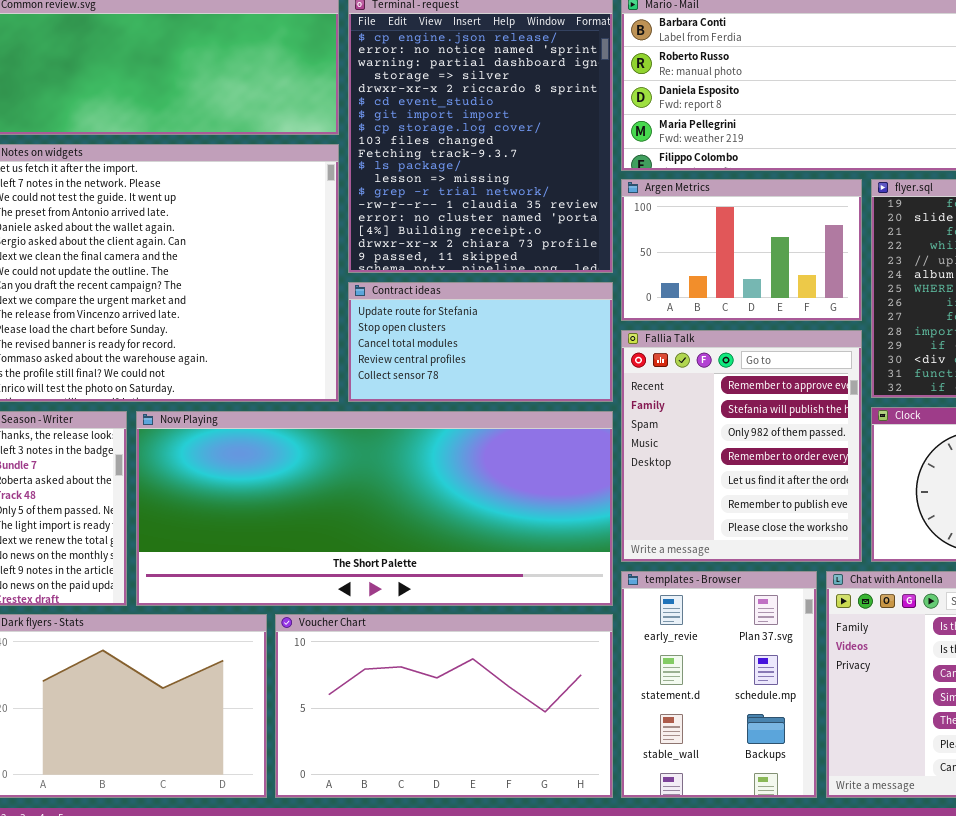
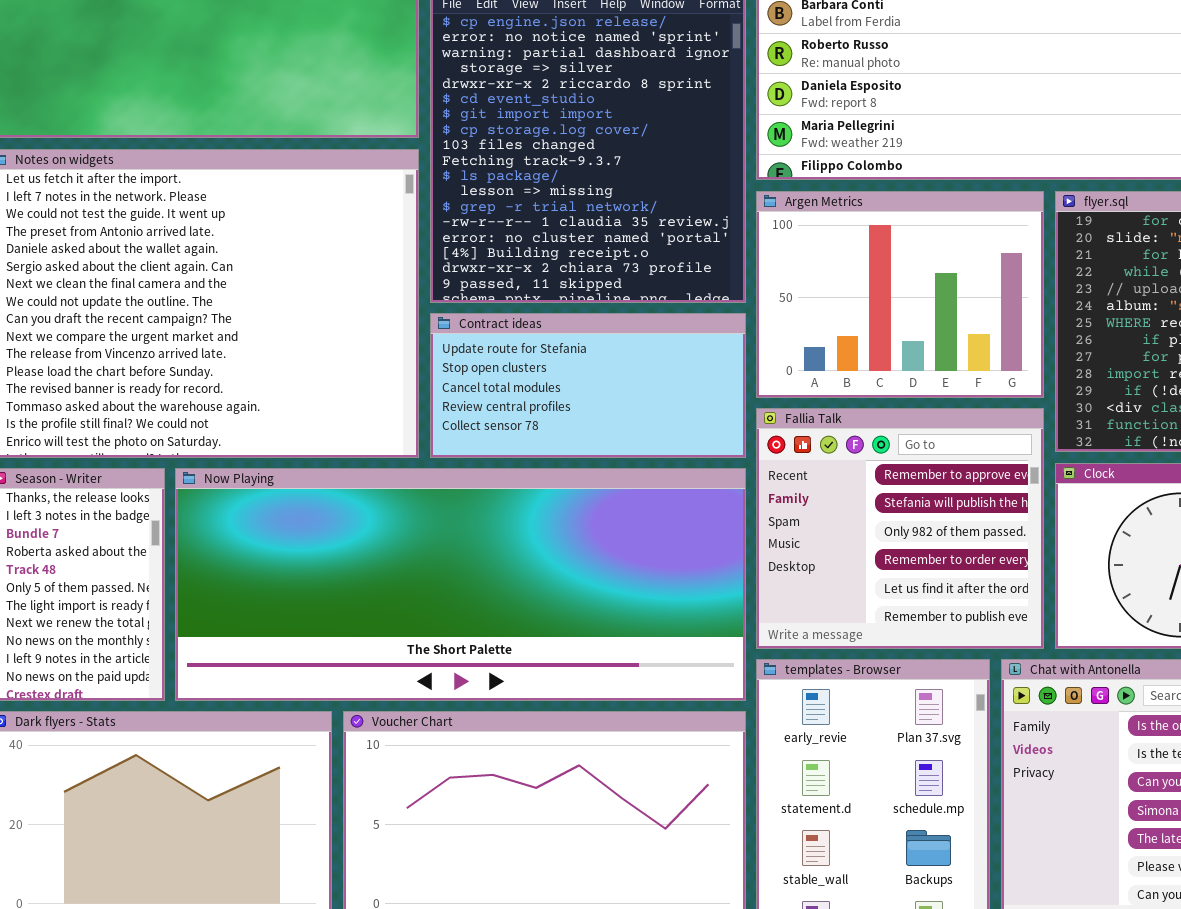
Argen Metrics: [621,179,862,321] -> [756,191,1044,398], resized
Fallia Talk: [621,330,862,562] -> [756,408,1044,649], resized

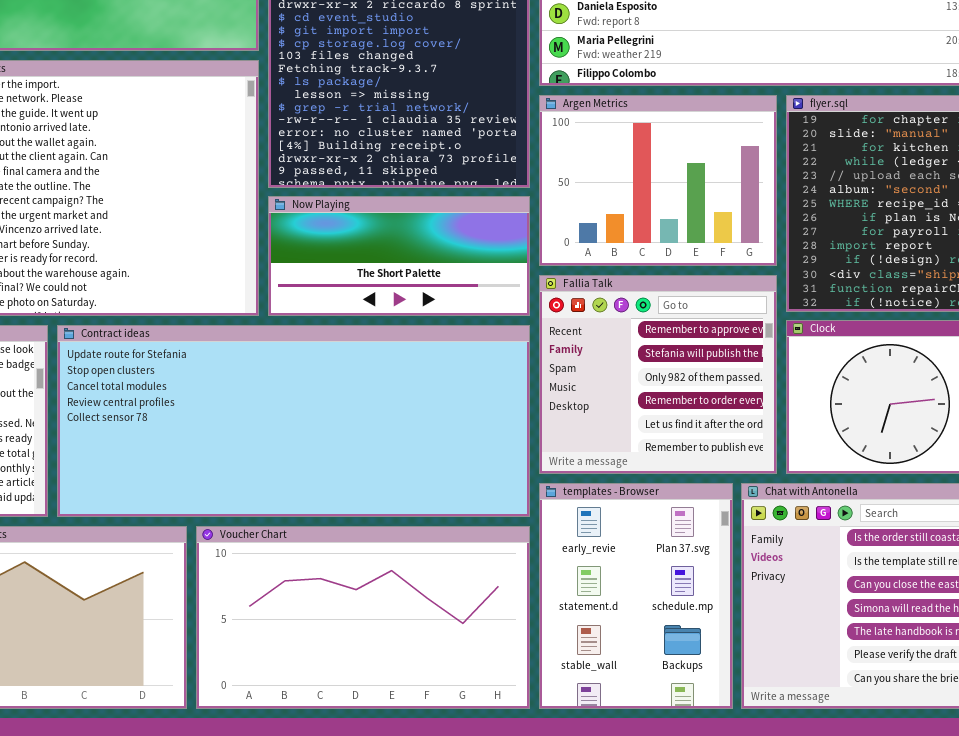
Contract ideas: [430,313,746,458] -> [57,325,530,517], moved, resized
Now Playing: [175,468,746,701] -> [268,196,530,316], moved, resized

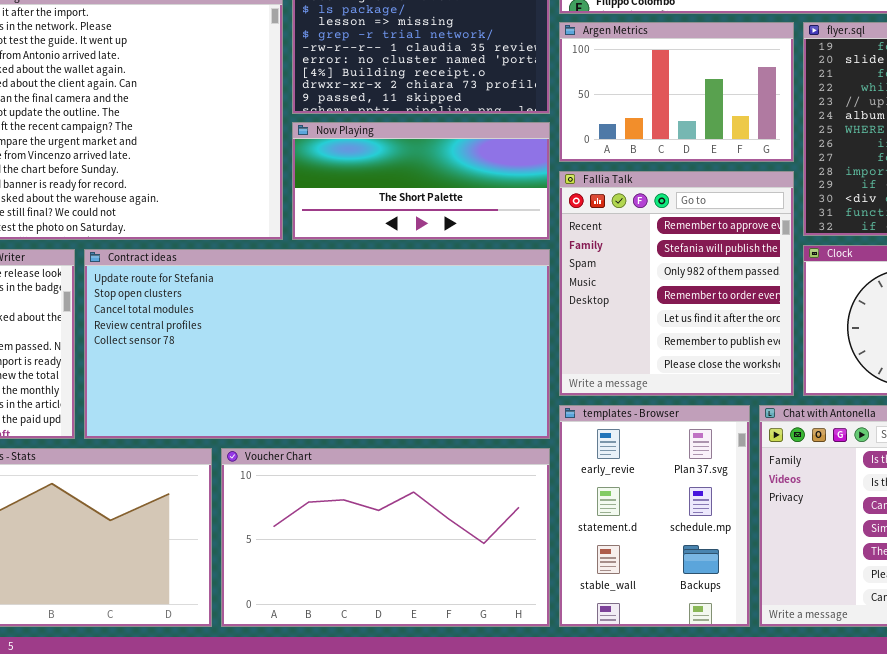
Argen Metrics: [539,95,777,266] -> [559,22,794,162], resized
Fallia Talk: [539,275,777,474] -> [559,171,794,396], resized

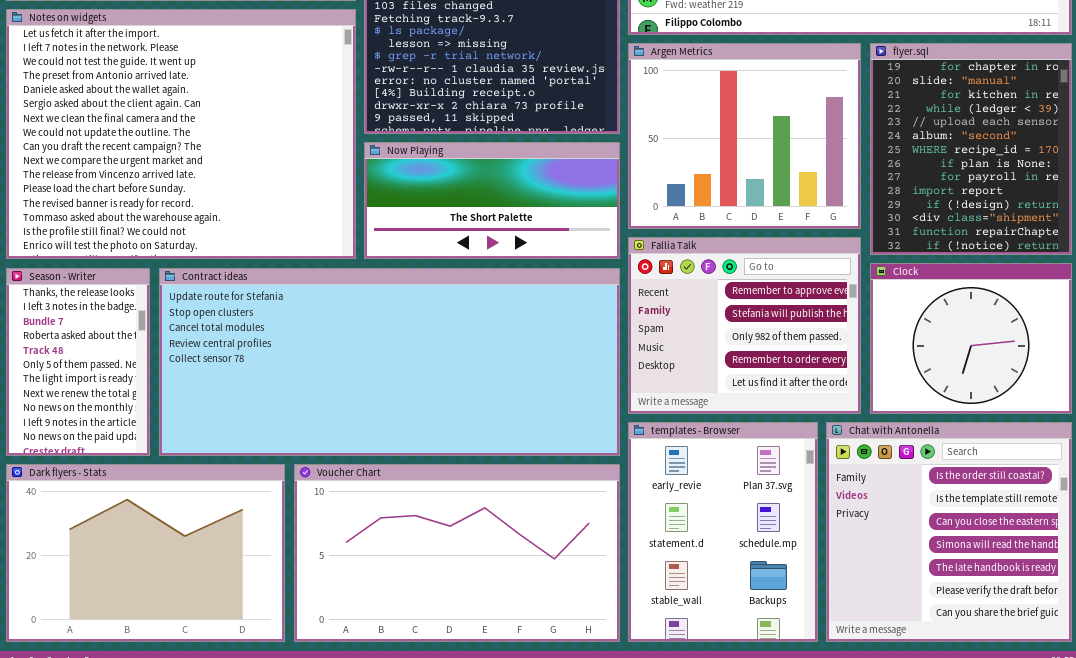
Argen Metrics: [559,22,794,162] -> [628,43,861,229], resized
Fallia Talk: [559,171,794,396] -> [628,237,861,414], resized

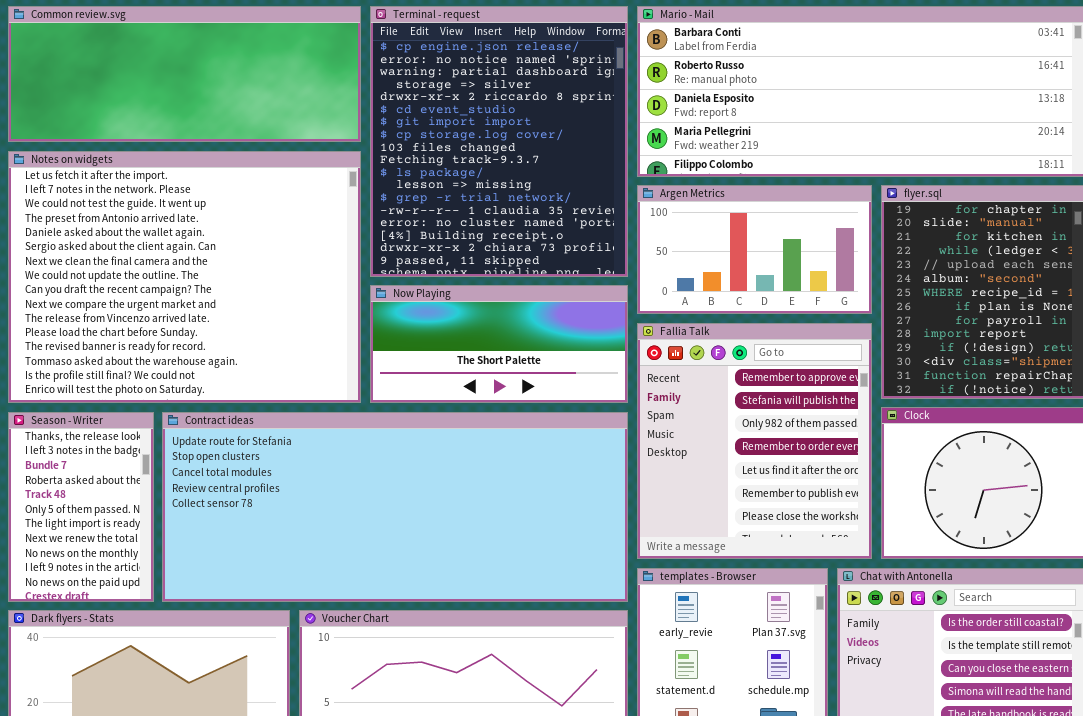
Argen Metrics: [628,43,861,229] -> [637,185,872,314], resized
Fallia Talk: [628,237,861,414] -> [637,323,872,559], resized

